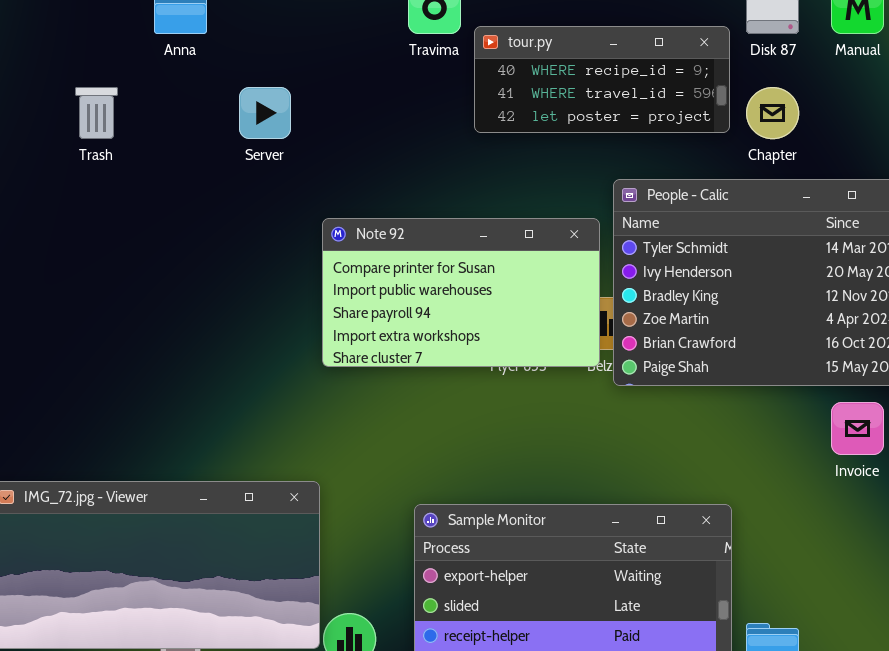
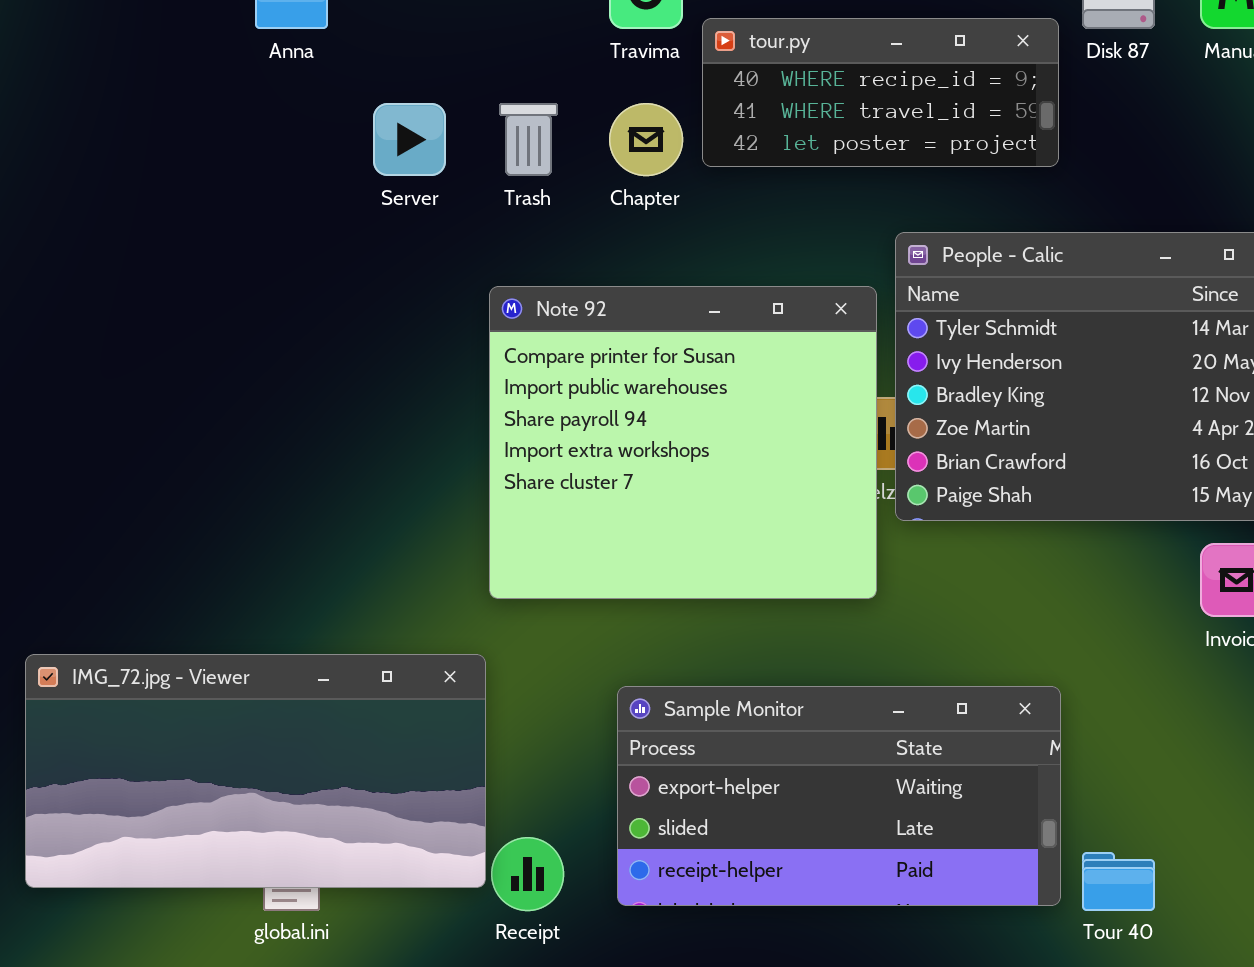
Trash: [75,87,118,139] -> [499,103,558,176], moved
Chapter: [746,87,799,139] -> [609,103,683,176], moved
Note 92: [322,218,600,367] -> [489,286,877,599], resized

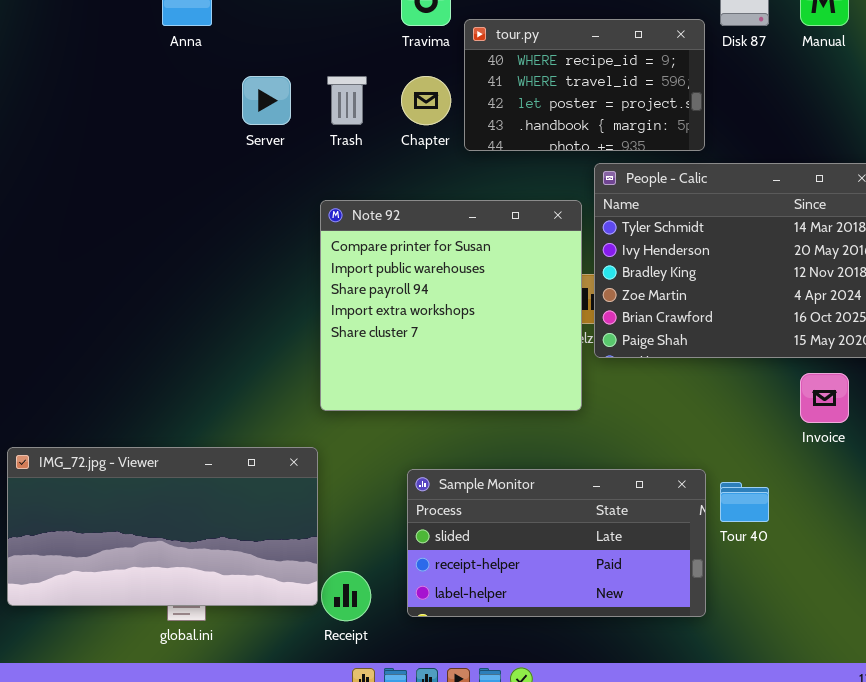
tour.py: [702,18,1059,167] -> [464,19,705,151], resized
Sample Monitor: [617,686,1061,906] -> [407,469,706,617], scrolled down 1 row
Tour 40: [1082,852,1155,911] -> [720,482,769,522], moved

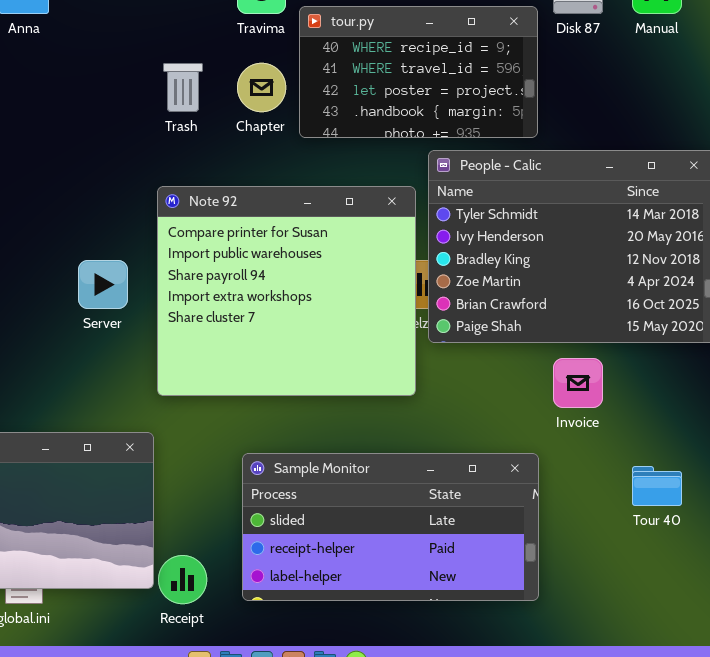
Server: [242,76,291,125] -> [78,260,128,309], moved
Invoice: [800,373,849,423] -> [553,358,603,408], moved
Tour 40: [720,482,769,522] -> [632,466,682,506], moved

